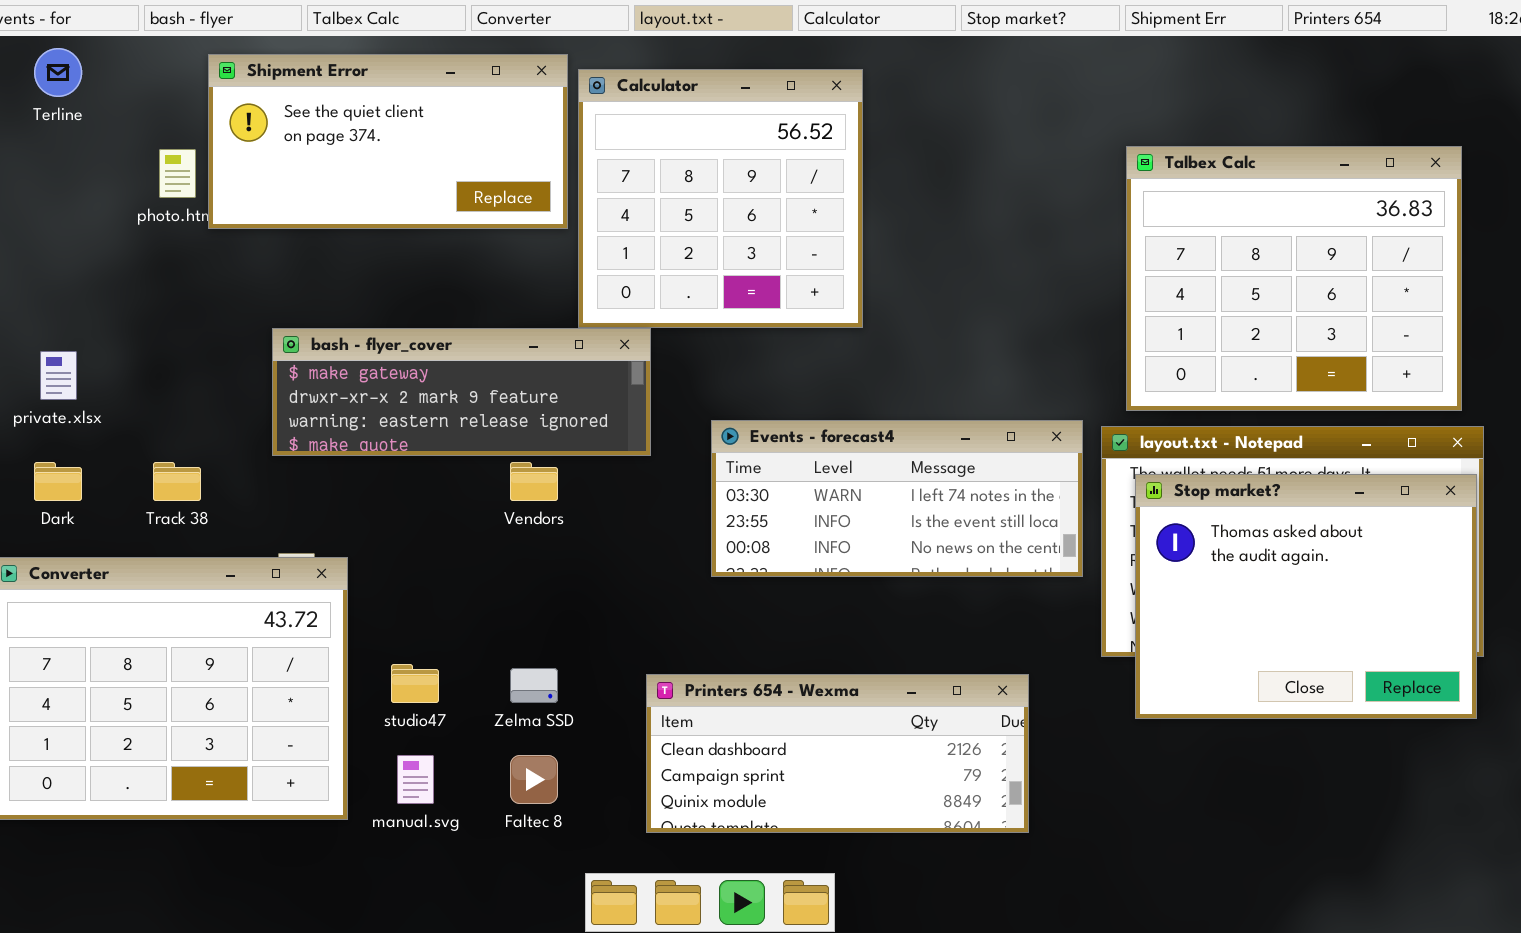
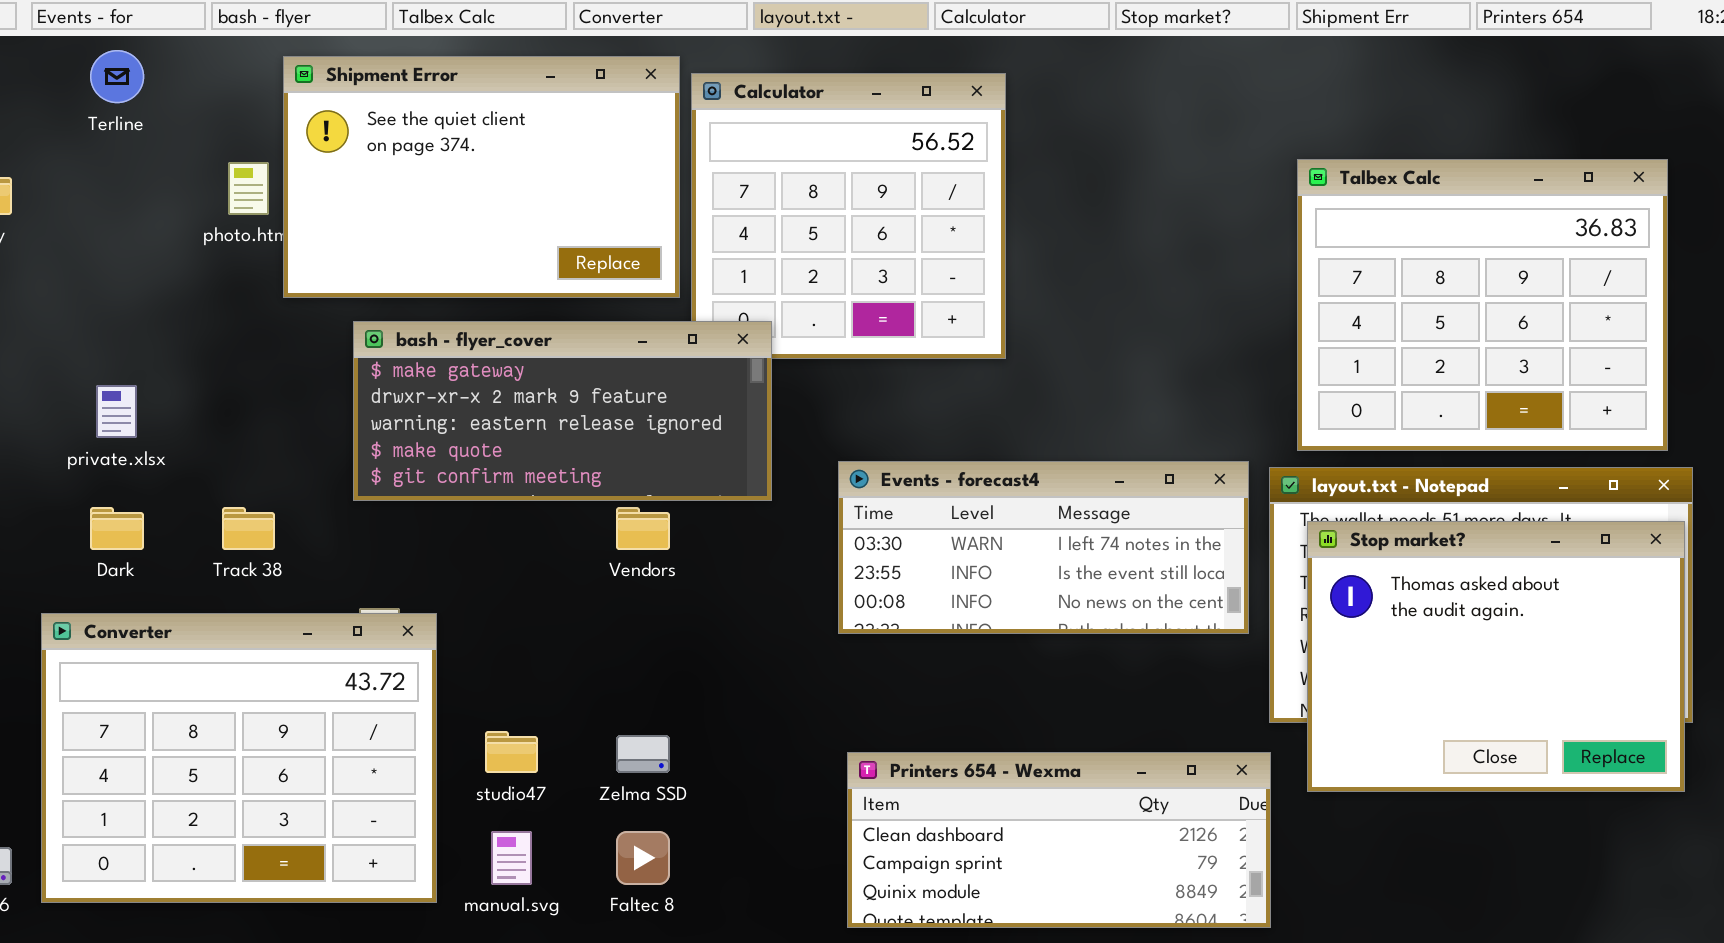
Shipment Error: [208,54,568,229] -> [283,56,680,298], resized
bash - flyer_cover: [272,328,651,456] -> [353,321,772,501], resized
Printers 654 - Wexma: [646,674,1029,833] -> [847,752,1271,928], moved

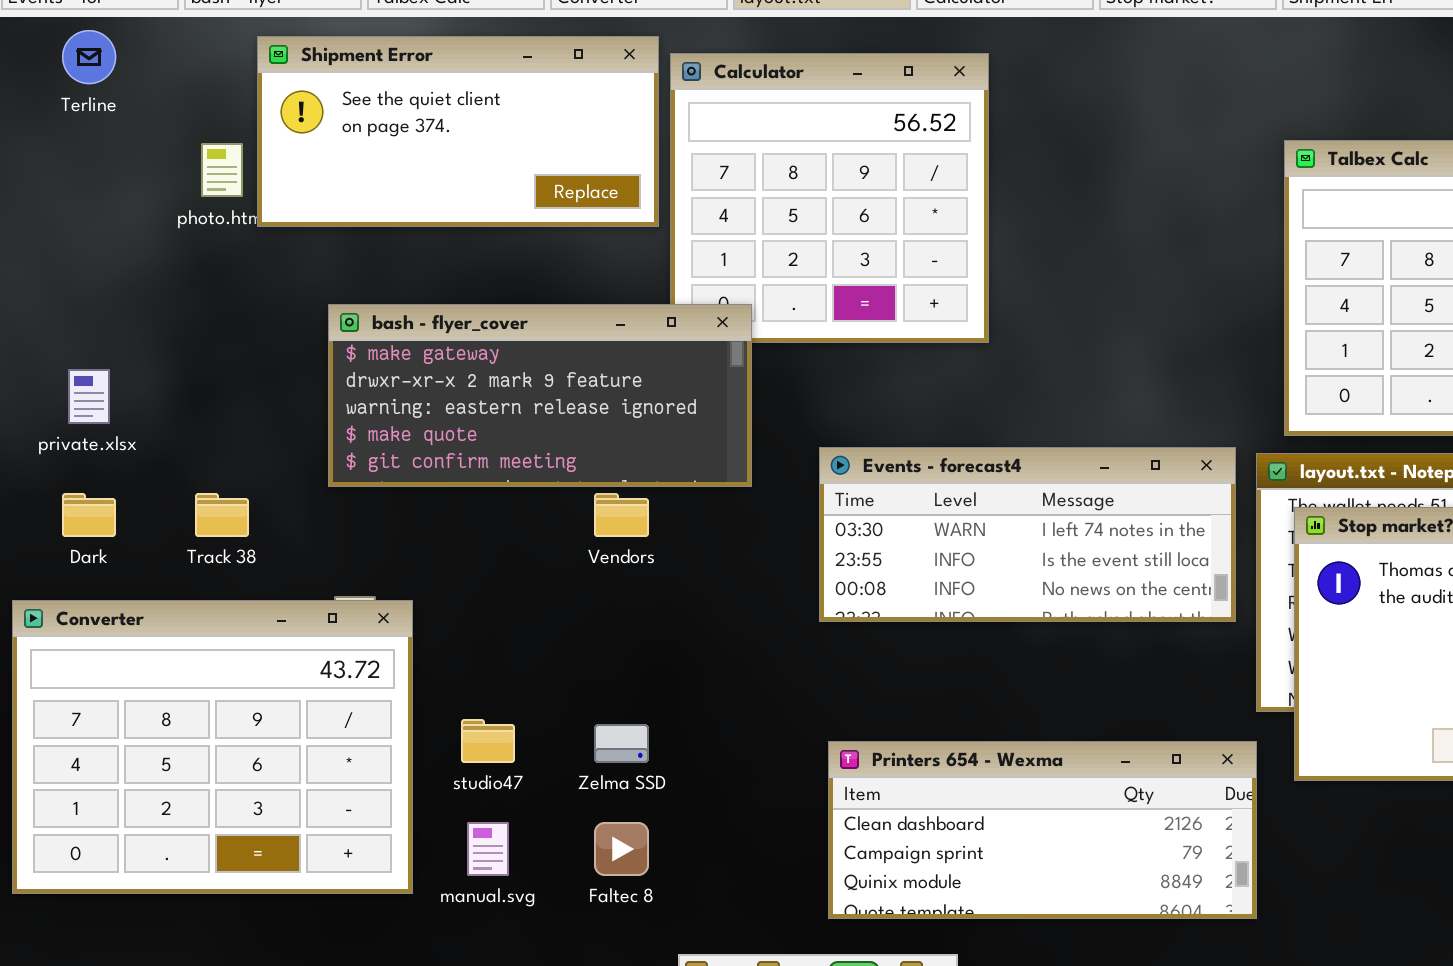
Shipment Error: [283,56,680,298] -> [257,36,659,227], resized

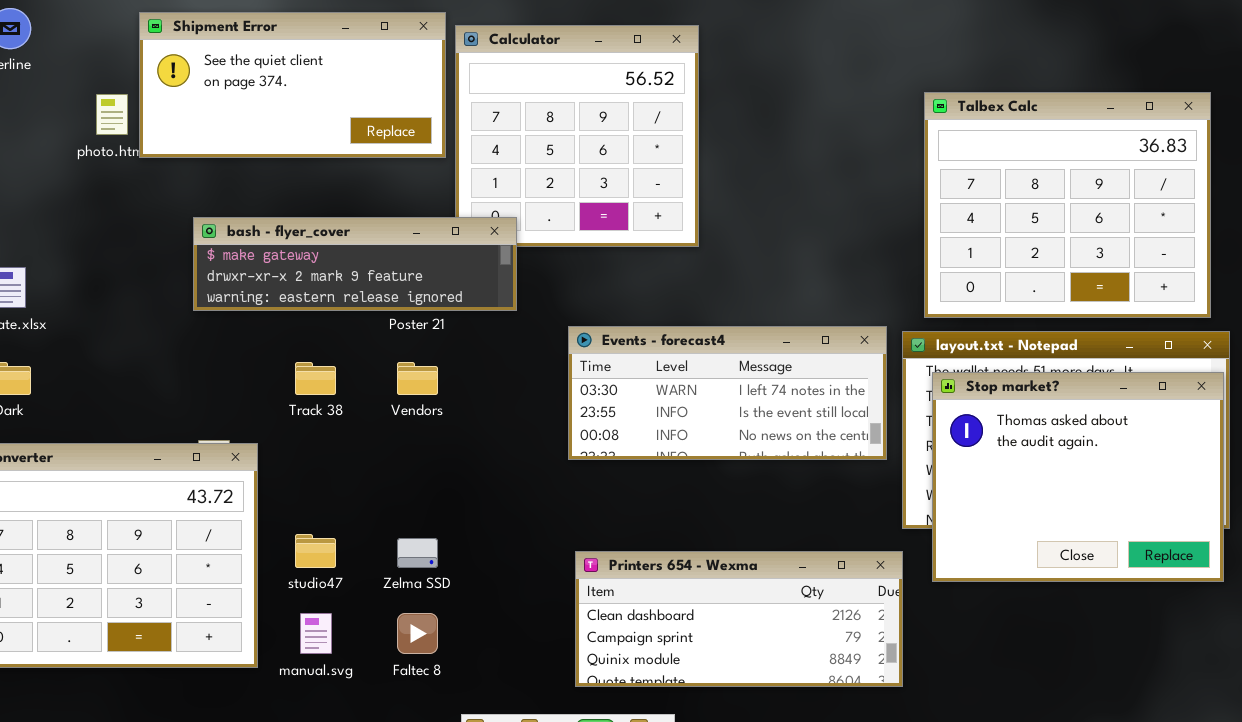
bash - flyer_cover: [328,304,752,487] -> [193,217,517,311], resized
Track 38: [195,493,249,537] -> [295,362,336,395], moved

